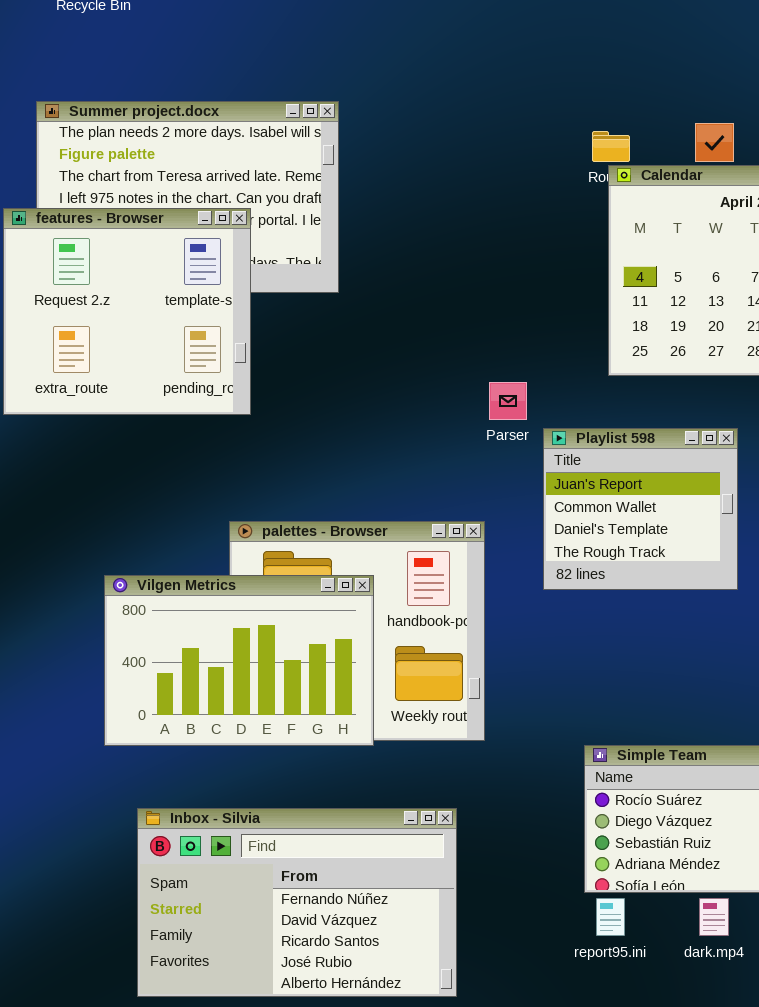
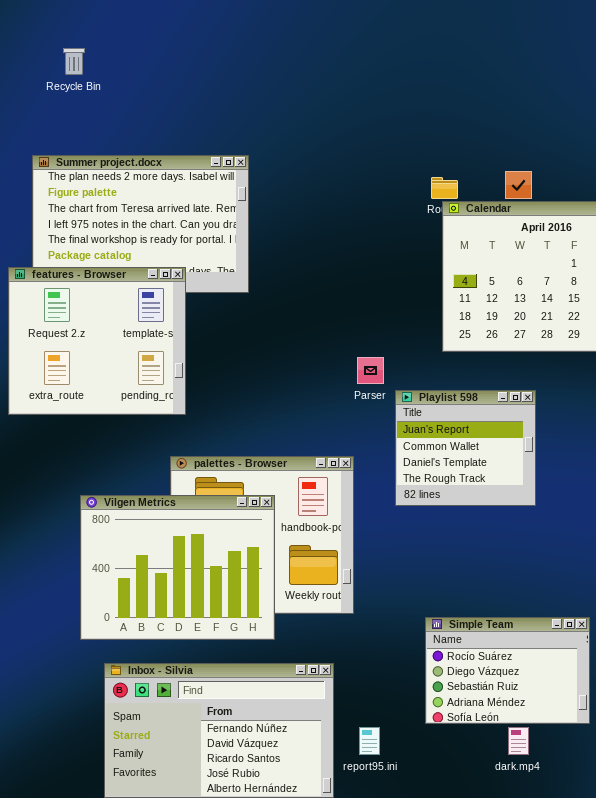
features - Browser: [3,208,251,415] -> [8,267,186,415], moved
Vilgen Metrics: [104,575,374,746] -> [80,495,275,640], resized
report95.ini: [596,898,625,936] -> [359,727,380,755], moved

